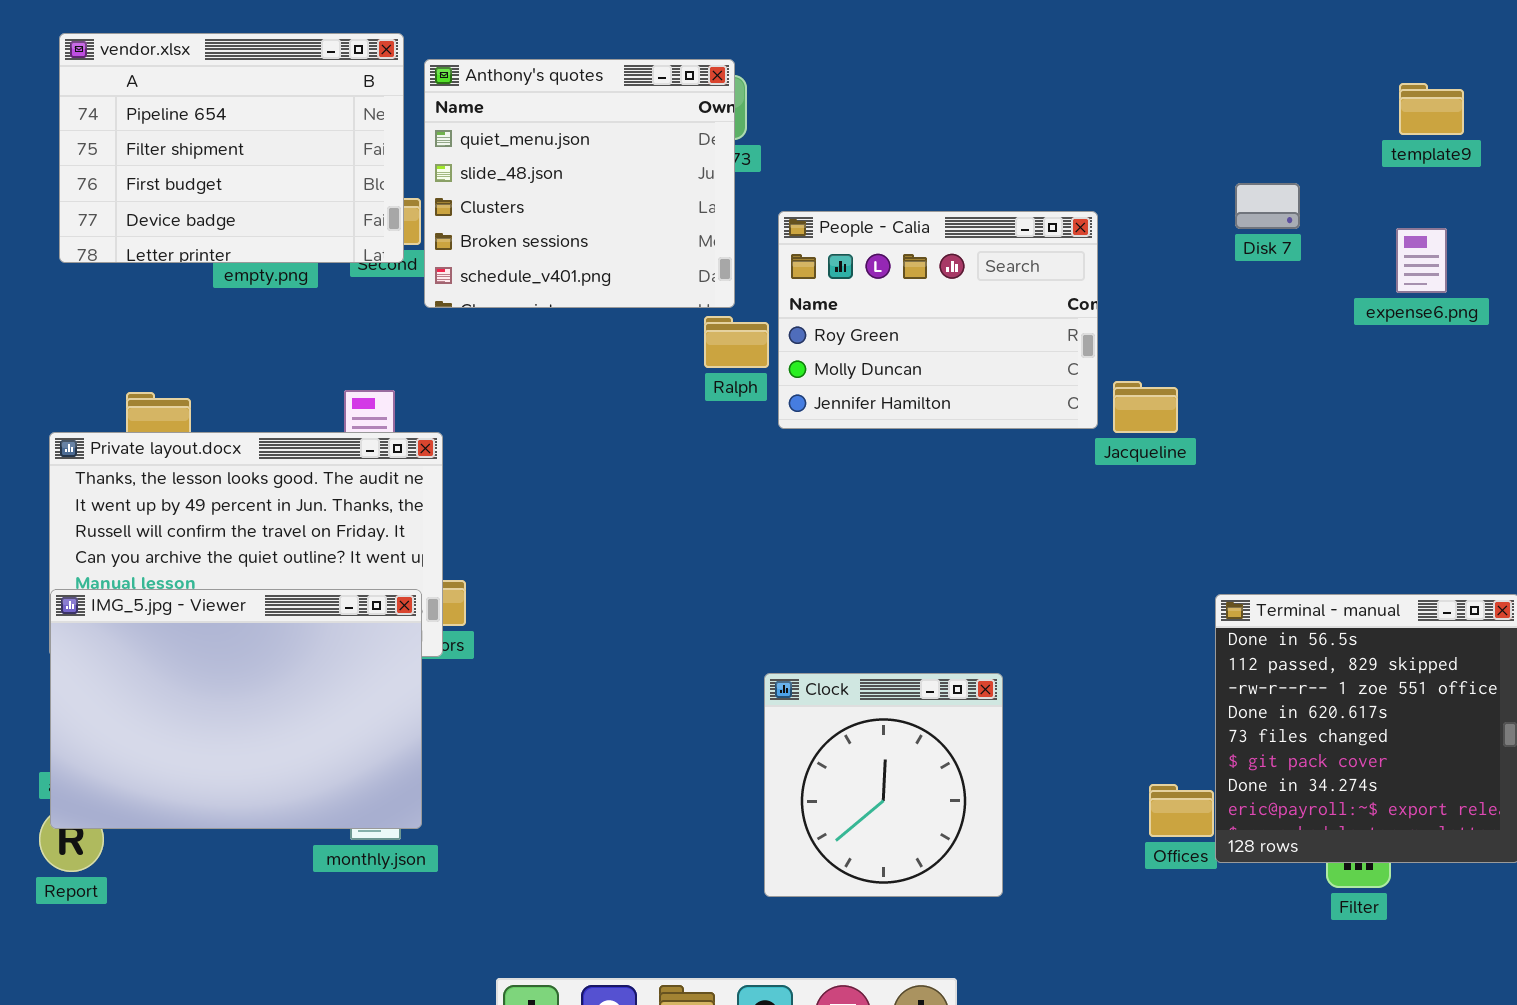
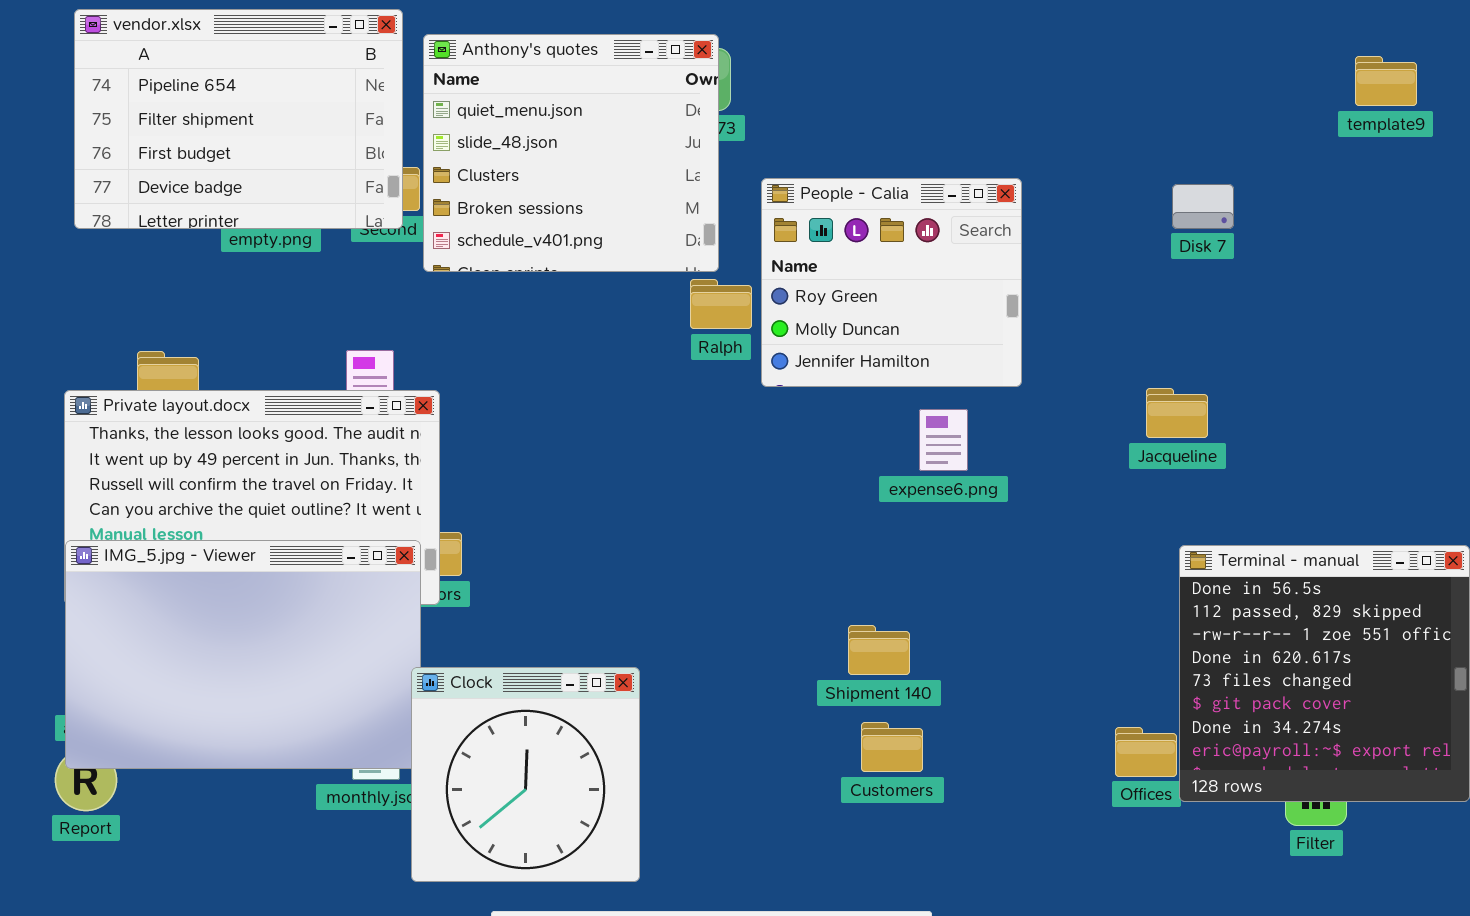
Disk 7: [1235,183,1300,229] -> [1172,184,1234,229], moved
People - Calia: [778,211,1098,429] -> [761,178,1022,387], resized
expense6.png: [1396,228,1447,293] -> [919,409,968,471], moved
Jacqueline: [1113,381,1178,433] -> [1146,388,1208,438], moved
Clock: [764,673,1003,897] -> [411,667,640,882], moved

